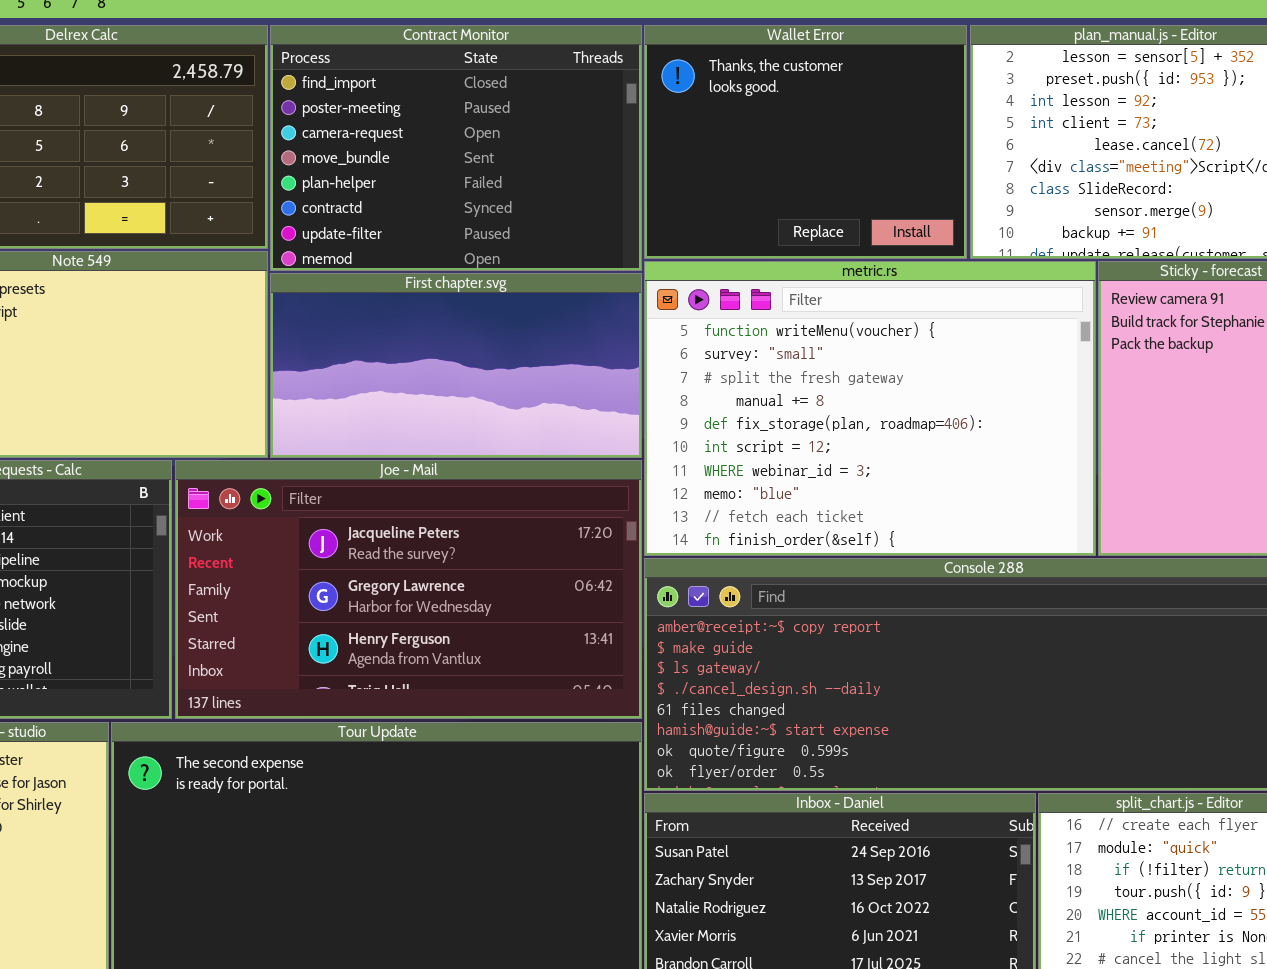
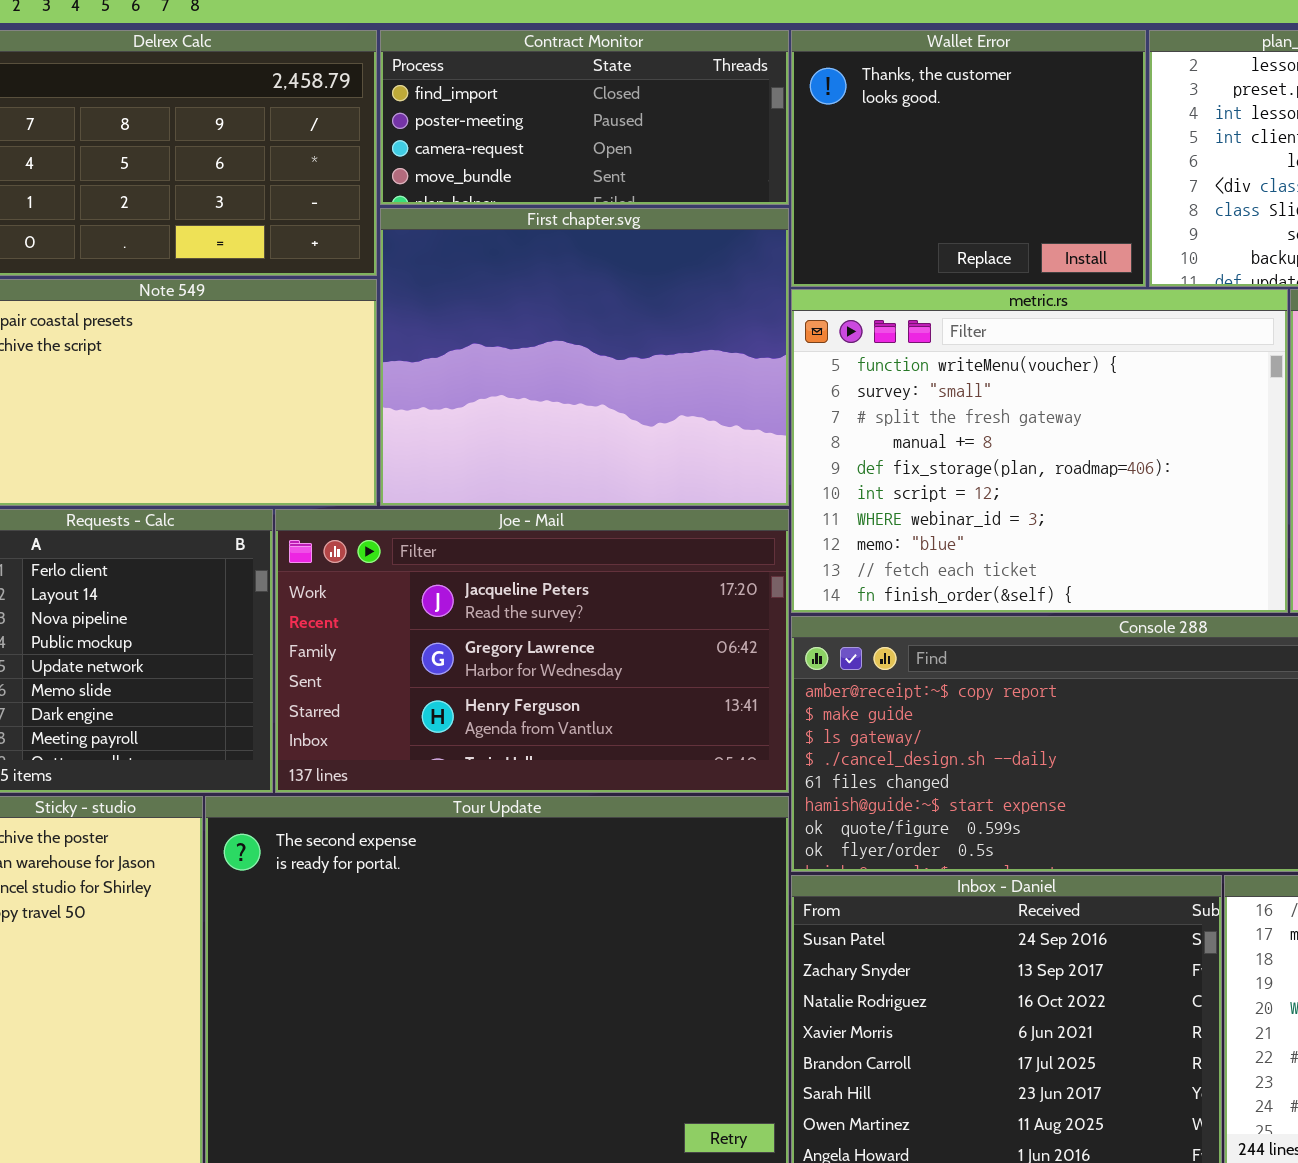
Contract Monitor: [270,25,642,271] -> [380,30,789,205], resized
First chapter.svg: [270,273,642,458] -> [380,208,789,506], resized

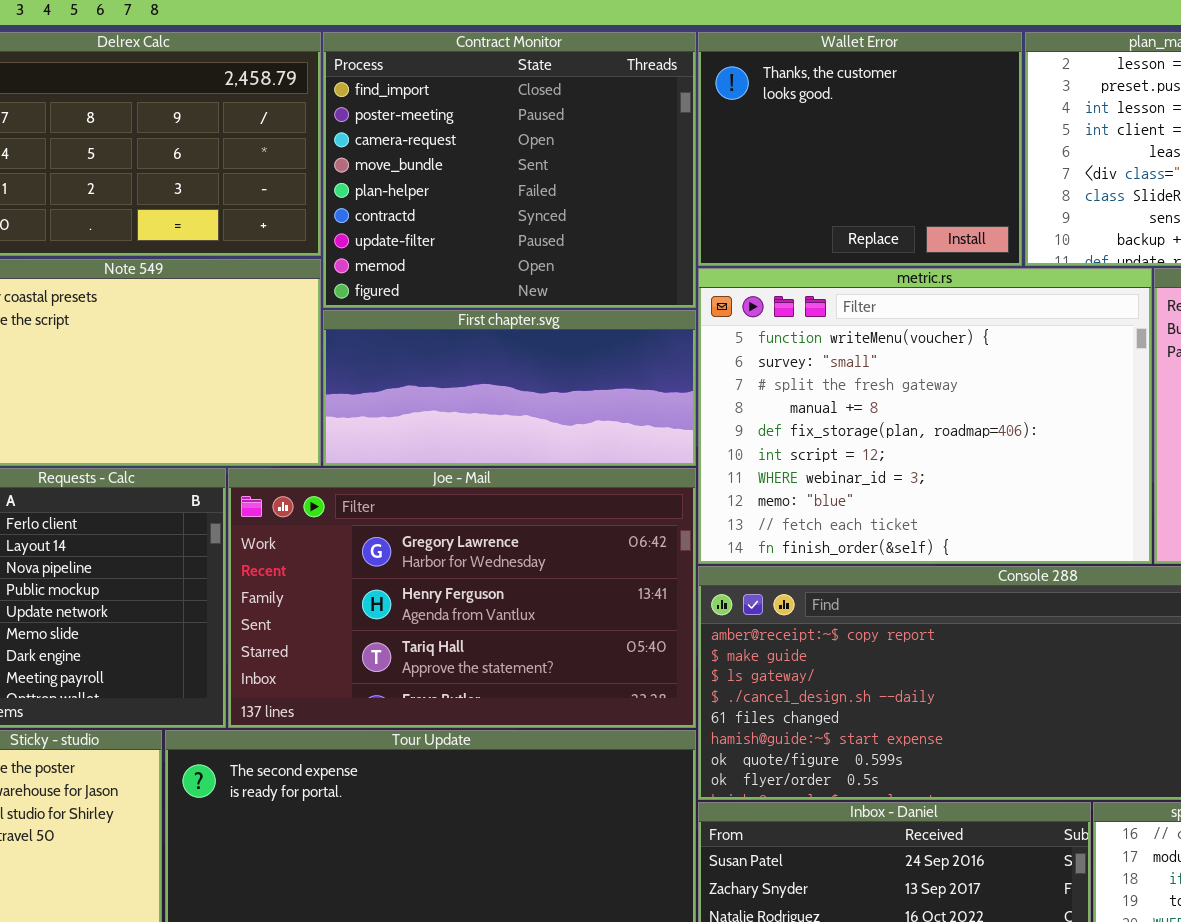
Contract Monitor: [380,30,789,205] -> [323,32,696,308], resized
First chapter.svg: [380,208,789,506] -> [323,310,696,466], resized
Joe - Mail: [275,509,789,793] -> [228,468,696,728], scrolled down 1 row

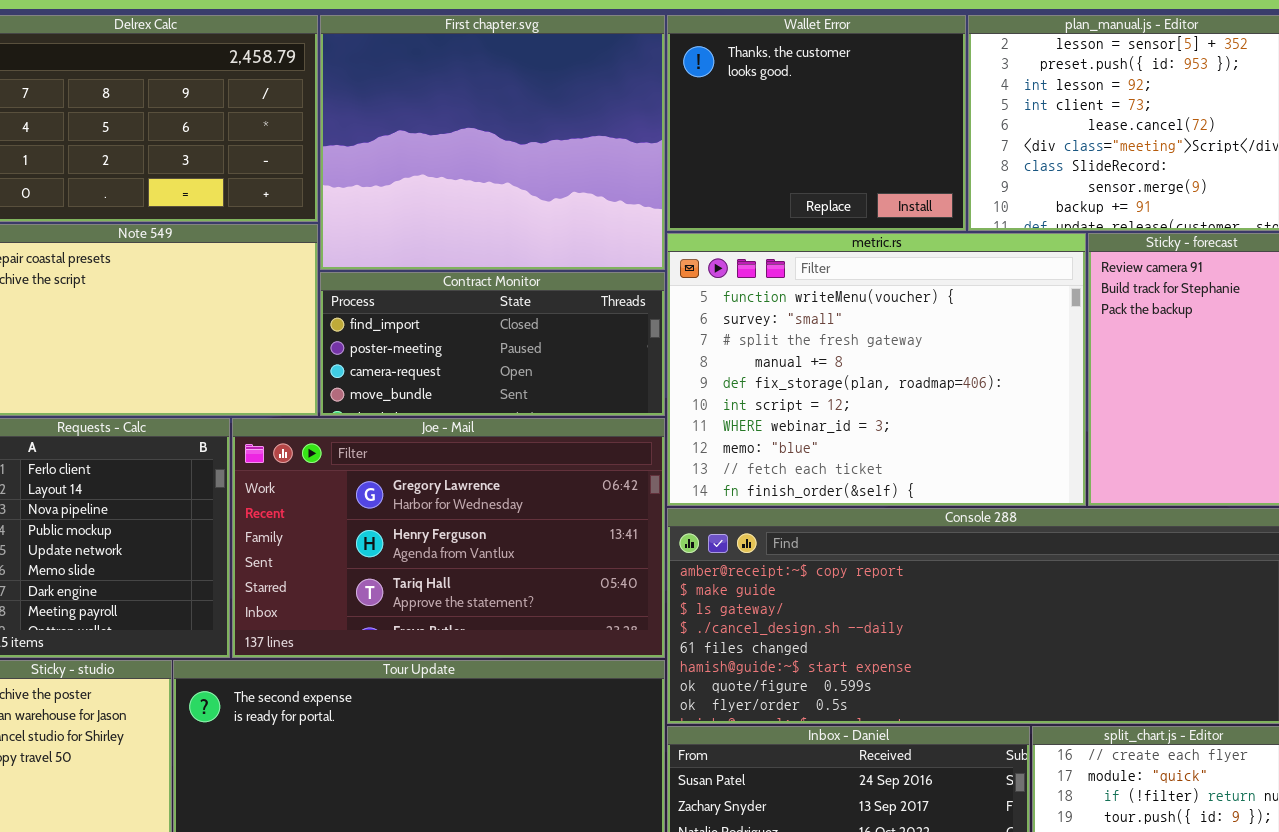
Contract Monitor: [323,32,696,308] -> [320,272,665,416], moved, resized
First chapter.svg: [323,310,696,466] -> [320,15,665,270], moved, resized

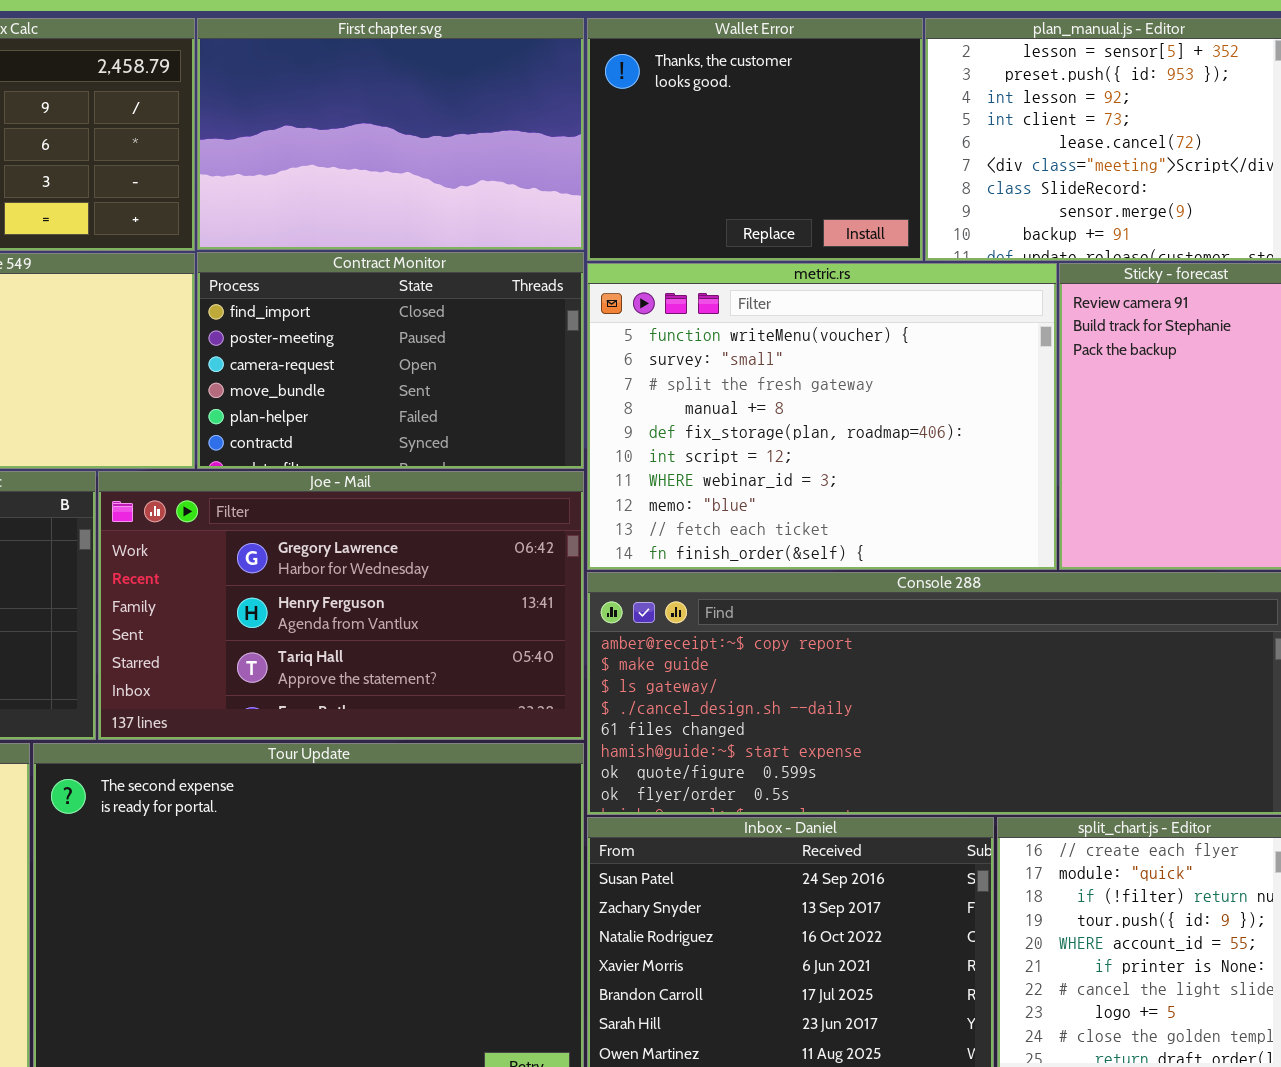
First chapter.svg: [320,15,665,270] -> [197,18,584,250], resized
Contract Monitor: [320,272,665,416] -> [197,252,584,469], resized

